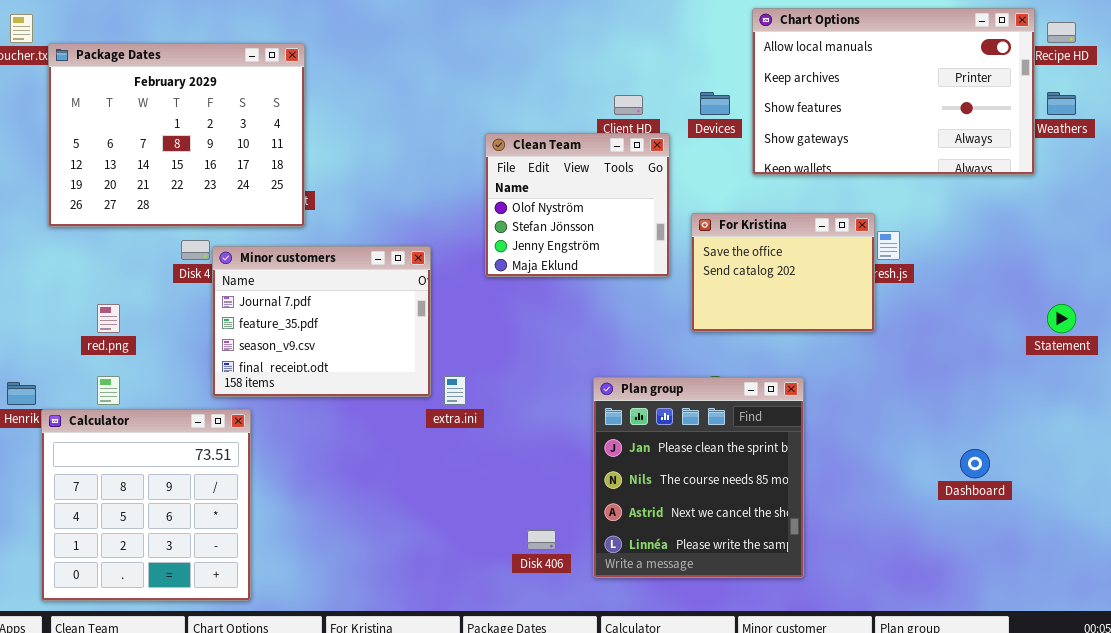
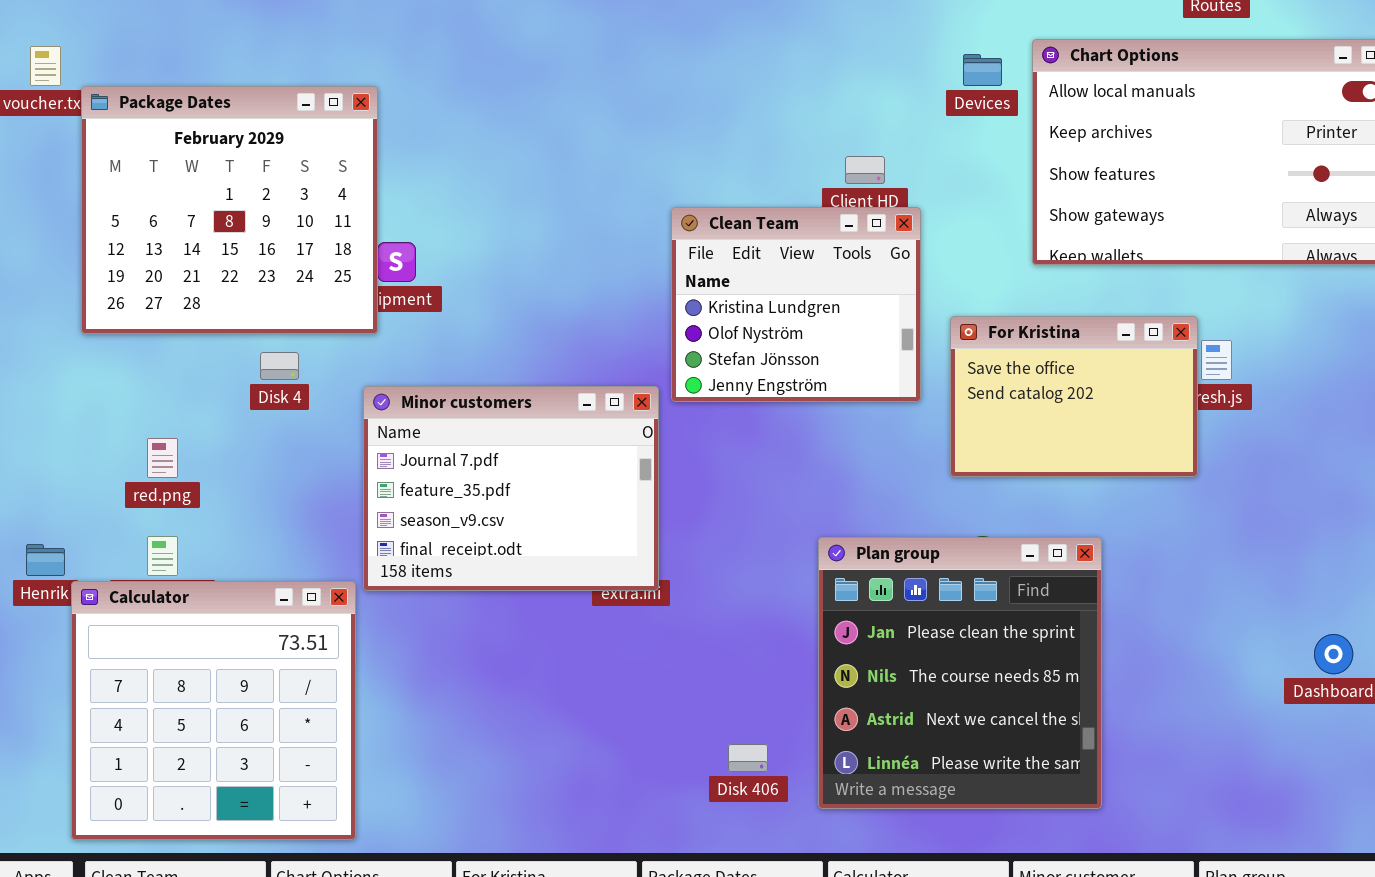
Package Dates: [48,43,305,227] -> [81,86,378,334], resized
Devices: [700,92,730,115] -> [963,54,1002,86], moved
Clean Team: [485,133,670,277] -> [671,207,921,402], scrolled up 1 row
Minor customers: [212,246,431,397] -> [363,386,659,591], moved

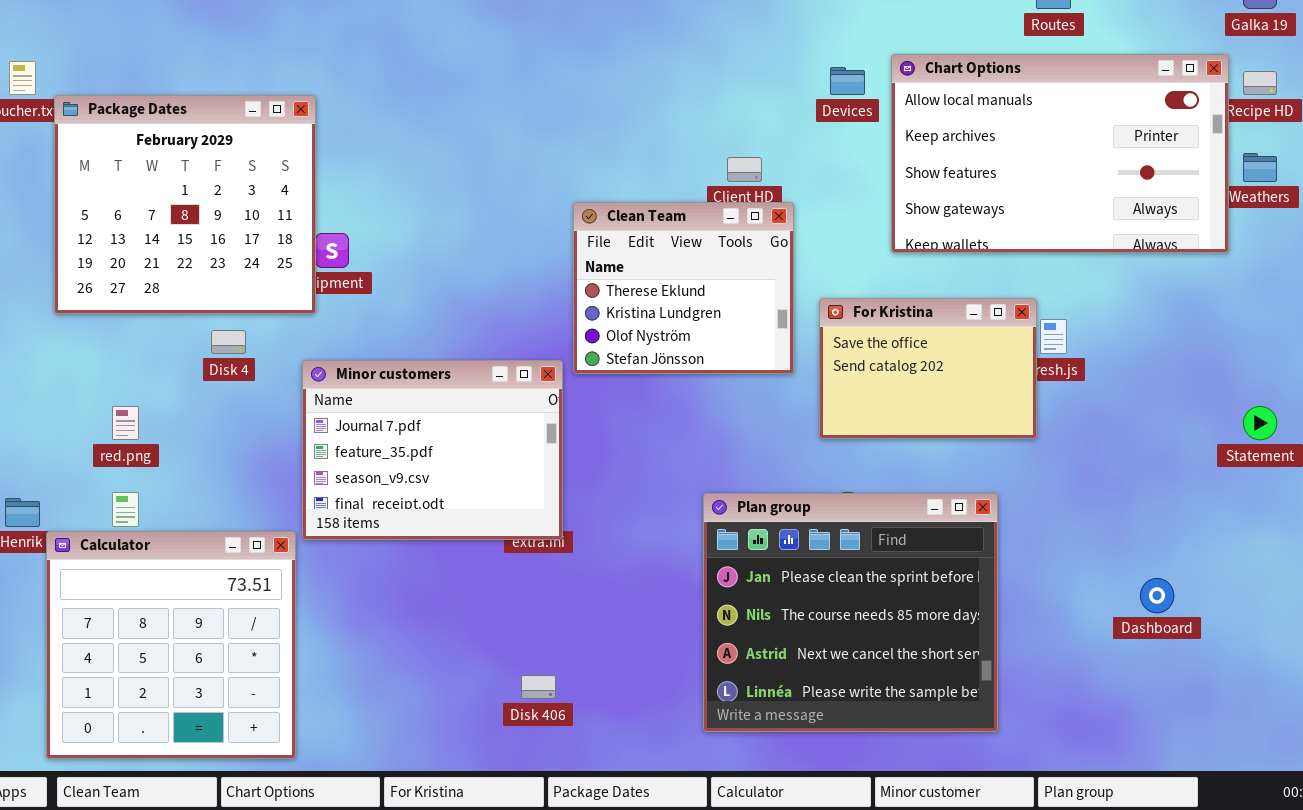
Clean Team: [671,207,921,402] -> [573,202,794,374], scrolled up 1 row
Plan group: [818,537,1102,809] -> [703,493,998,732], resized
Disk 406: [728,744,768,772] -> [521,675,556,699], moved

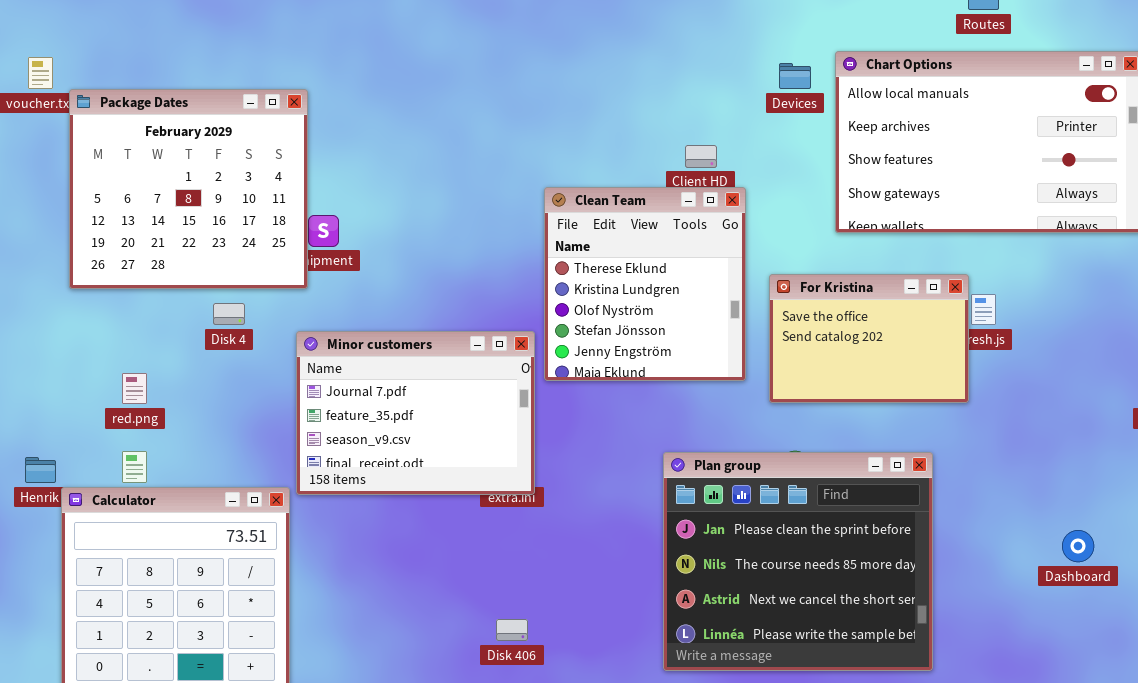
Clean Team: [573,202,794,374] -> [544,187,746,381], resized

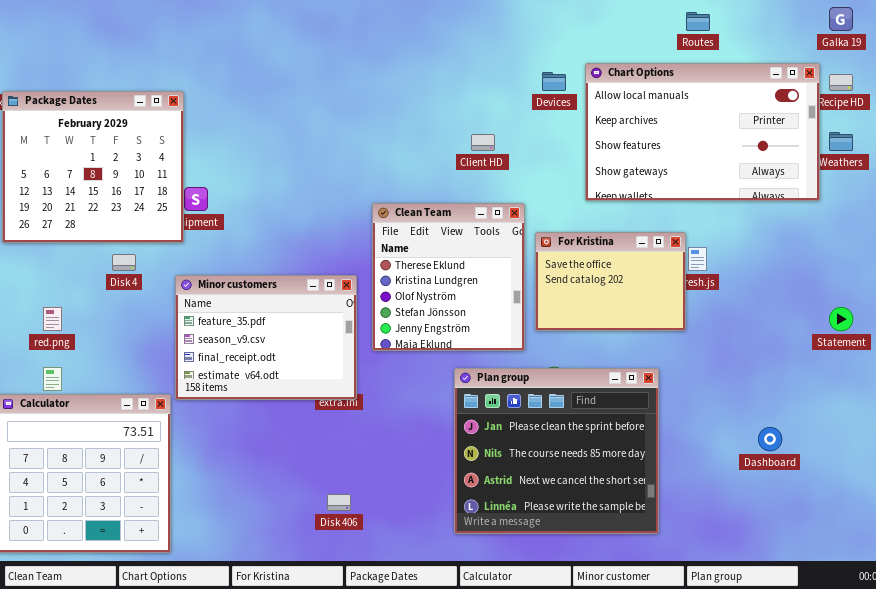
Clean Team: [544,187,746,381] -> [372,203,525,351], moved
Minor customers: [296,331,535,495] -> [175,275,357,400], scrolled down 1 row

